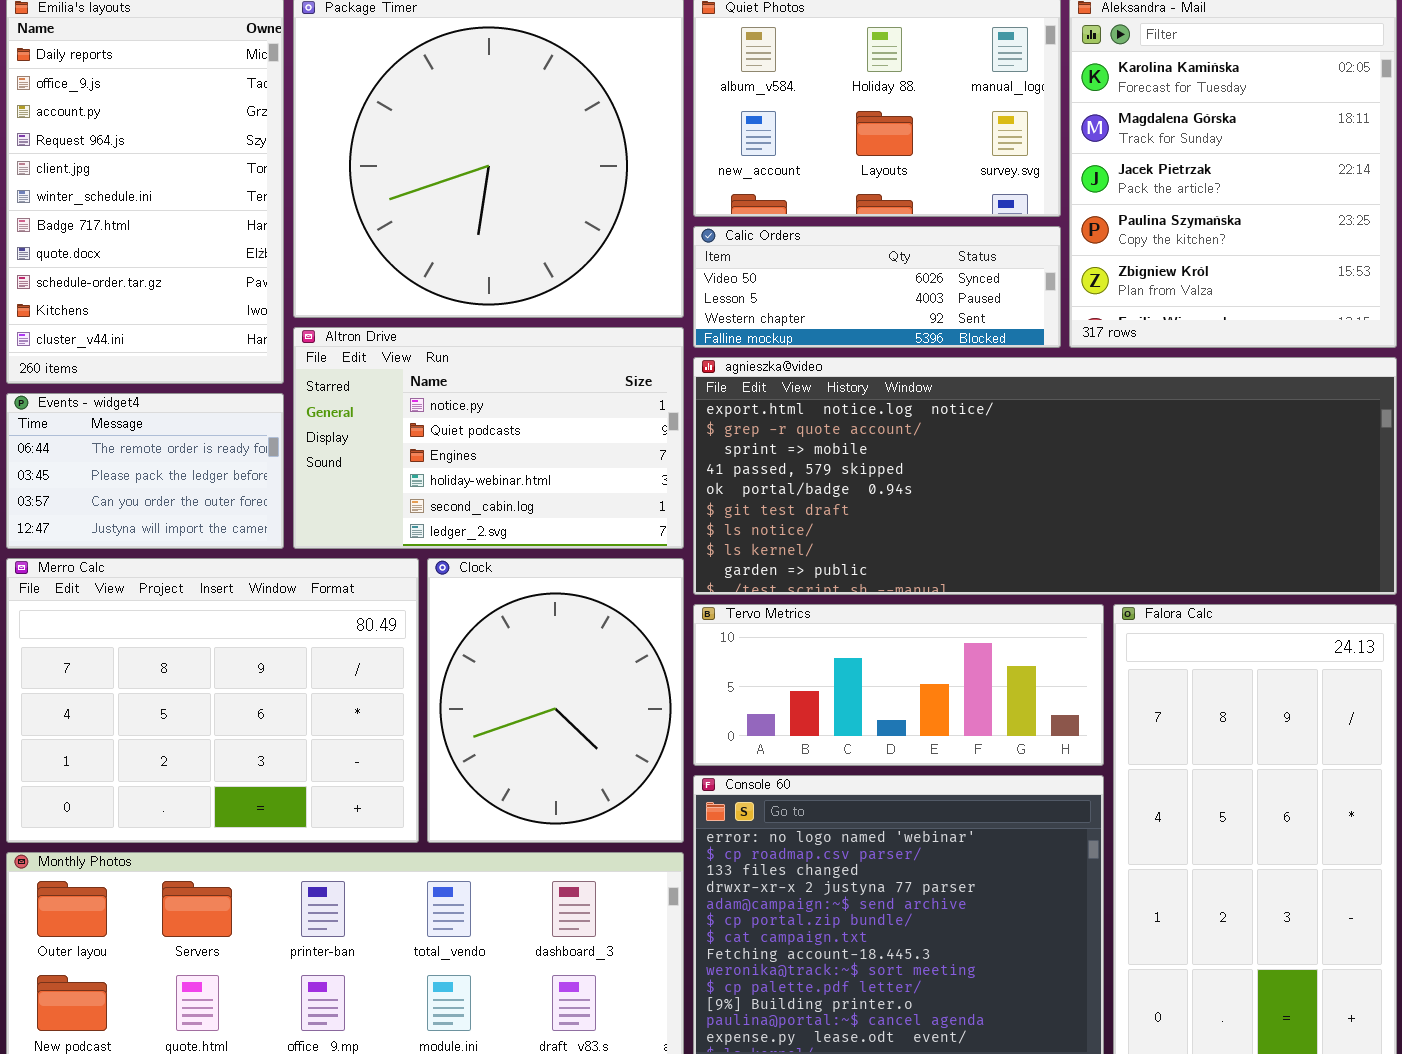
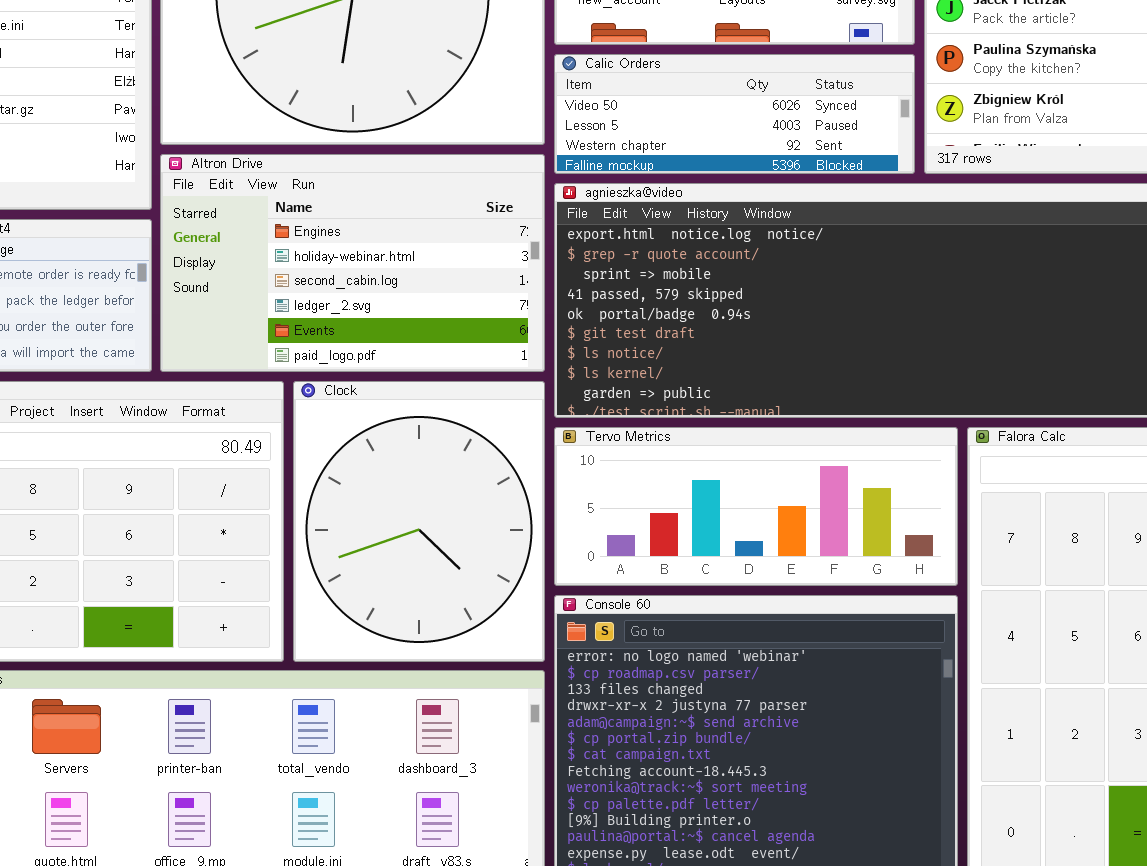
Altron Drive: [293,327,684,549] -> [160,154,545,372], scrolled down 2 rows

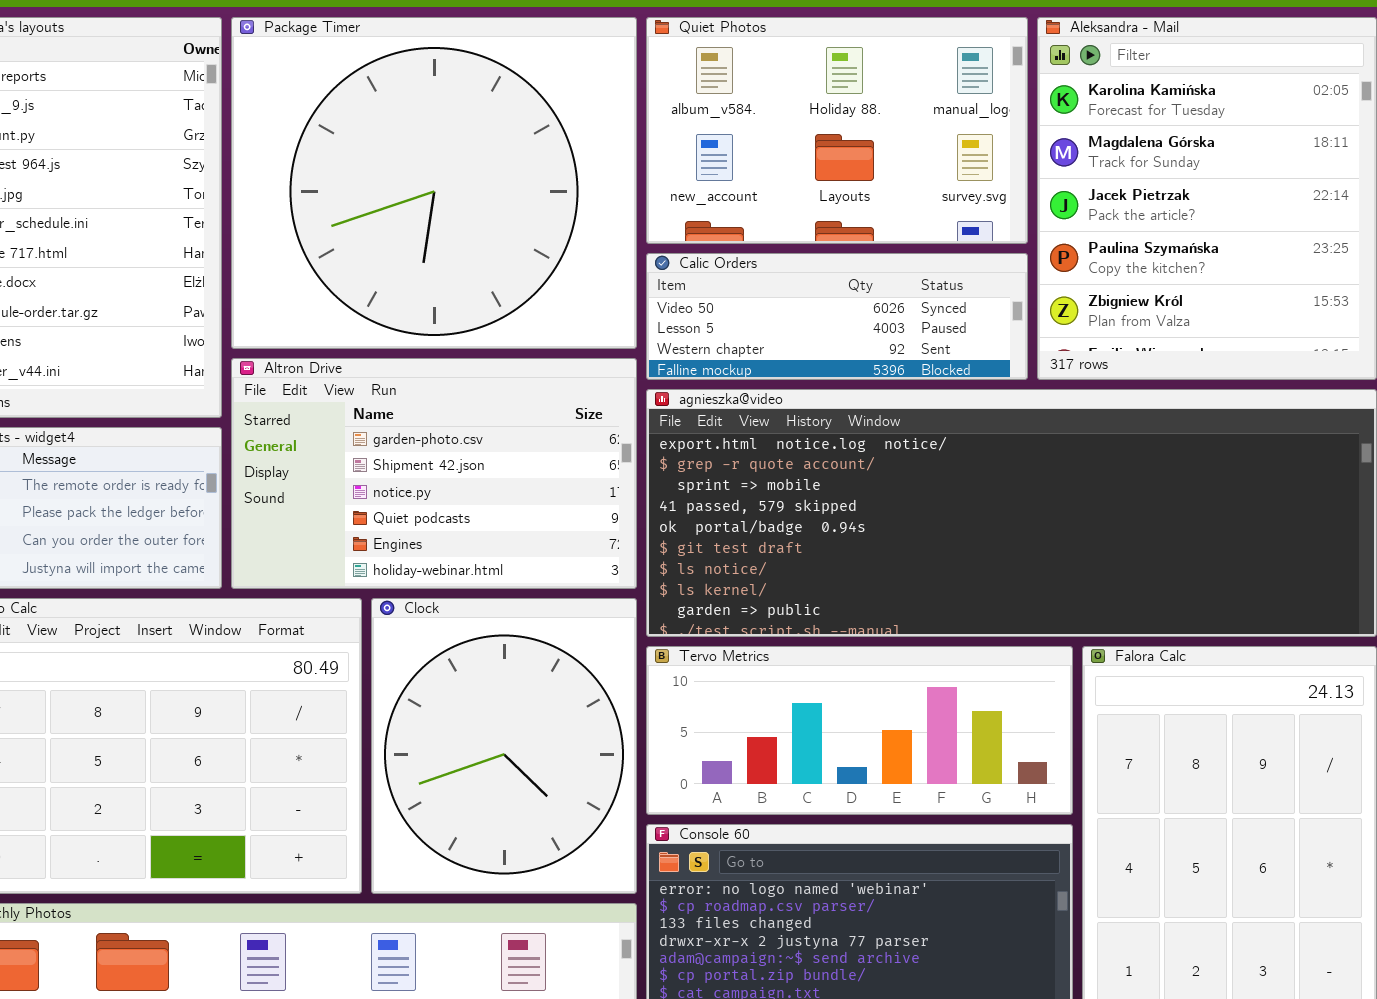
Altron Drive: [160,154,545,372] -> [231,358,637,589], scrolled up 4 rows

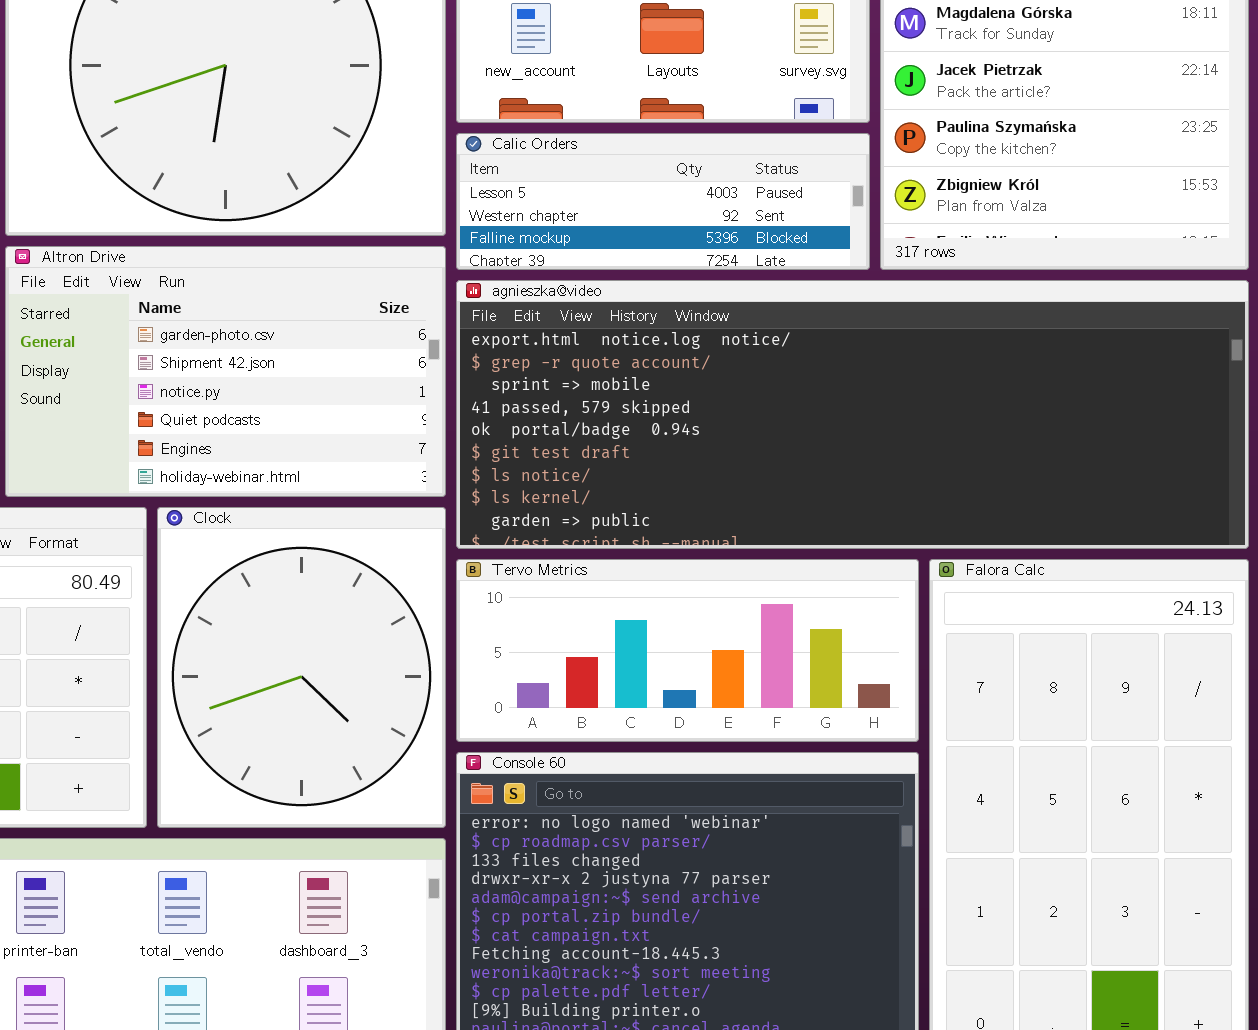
Calic Orders: [646,253,1028,380] -> [456,133,870,270], scrolled down 1 row

